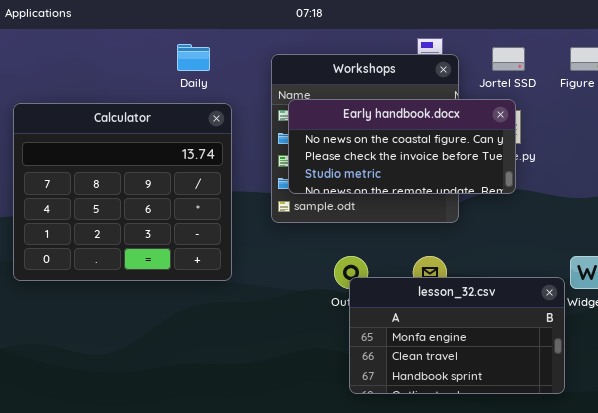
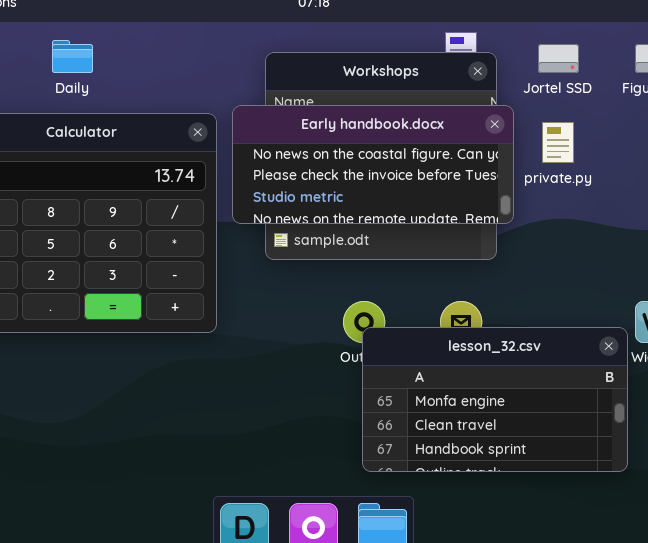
Daily: [177,44,210,71] -> [52,40,93,73], moved
Early handbook.docx: [288,99,516,194] -> [232,105,514,224], moved

